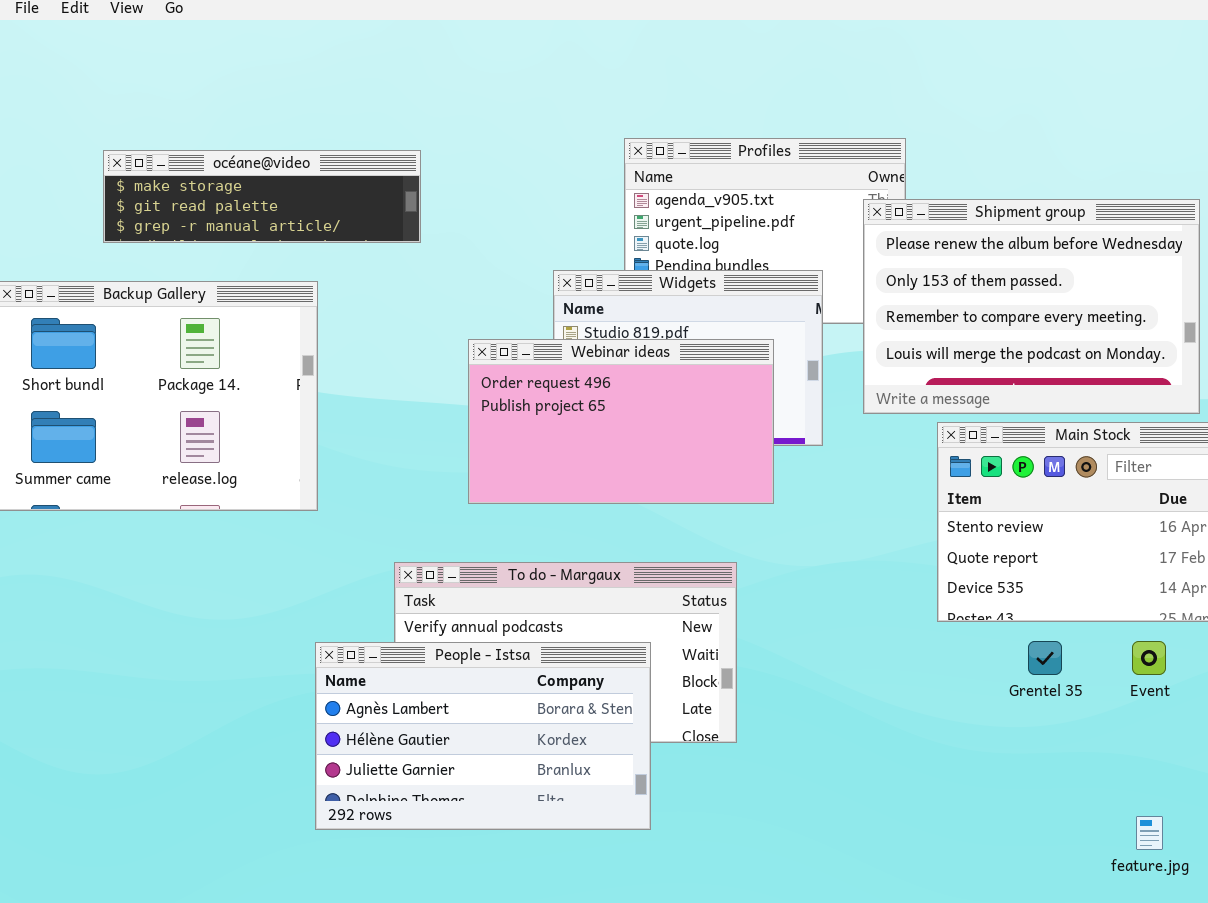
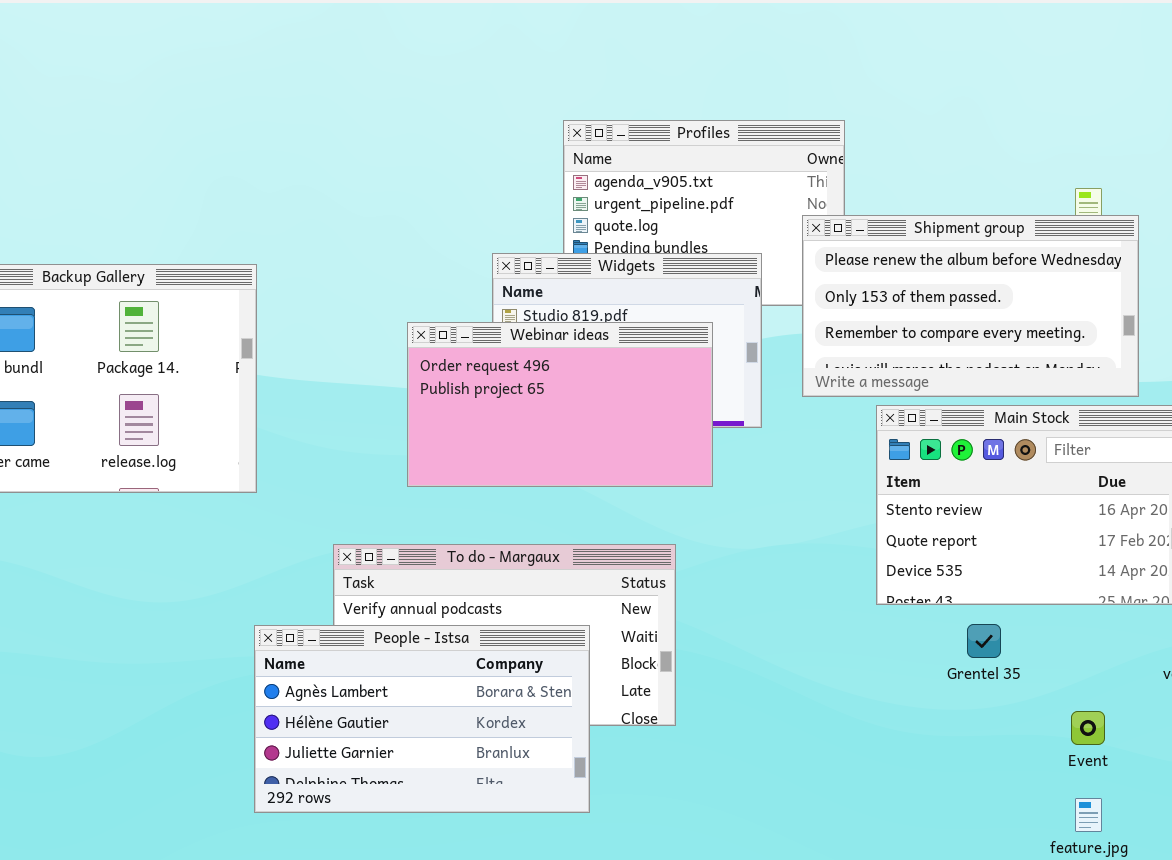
océane@video: [103,150,421,243] -> none, closed
Shipment group: [863,199,1200,414] -> [802,215,1139,397], resized
Event: [1132,641,1166,675] -> [1071,711,1105,745], moved

